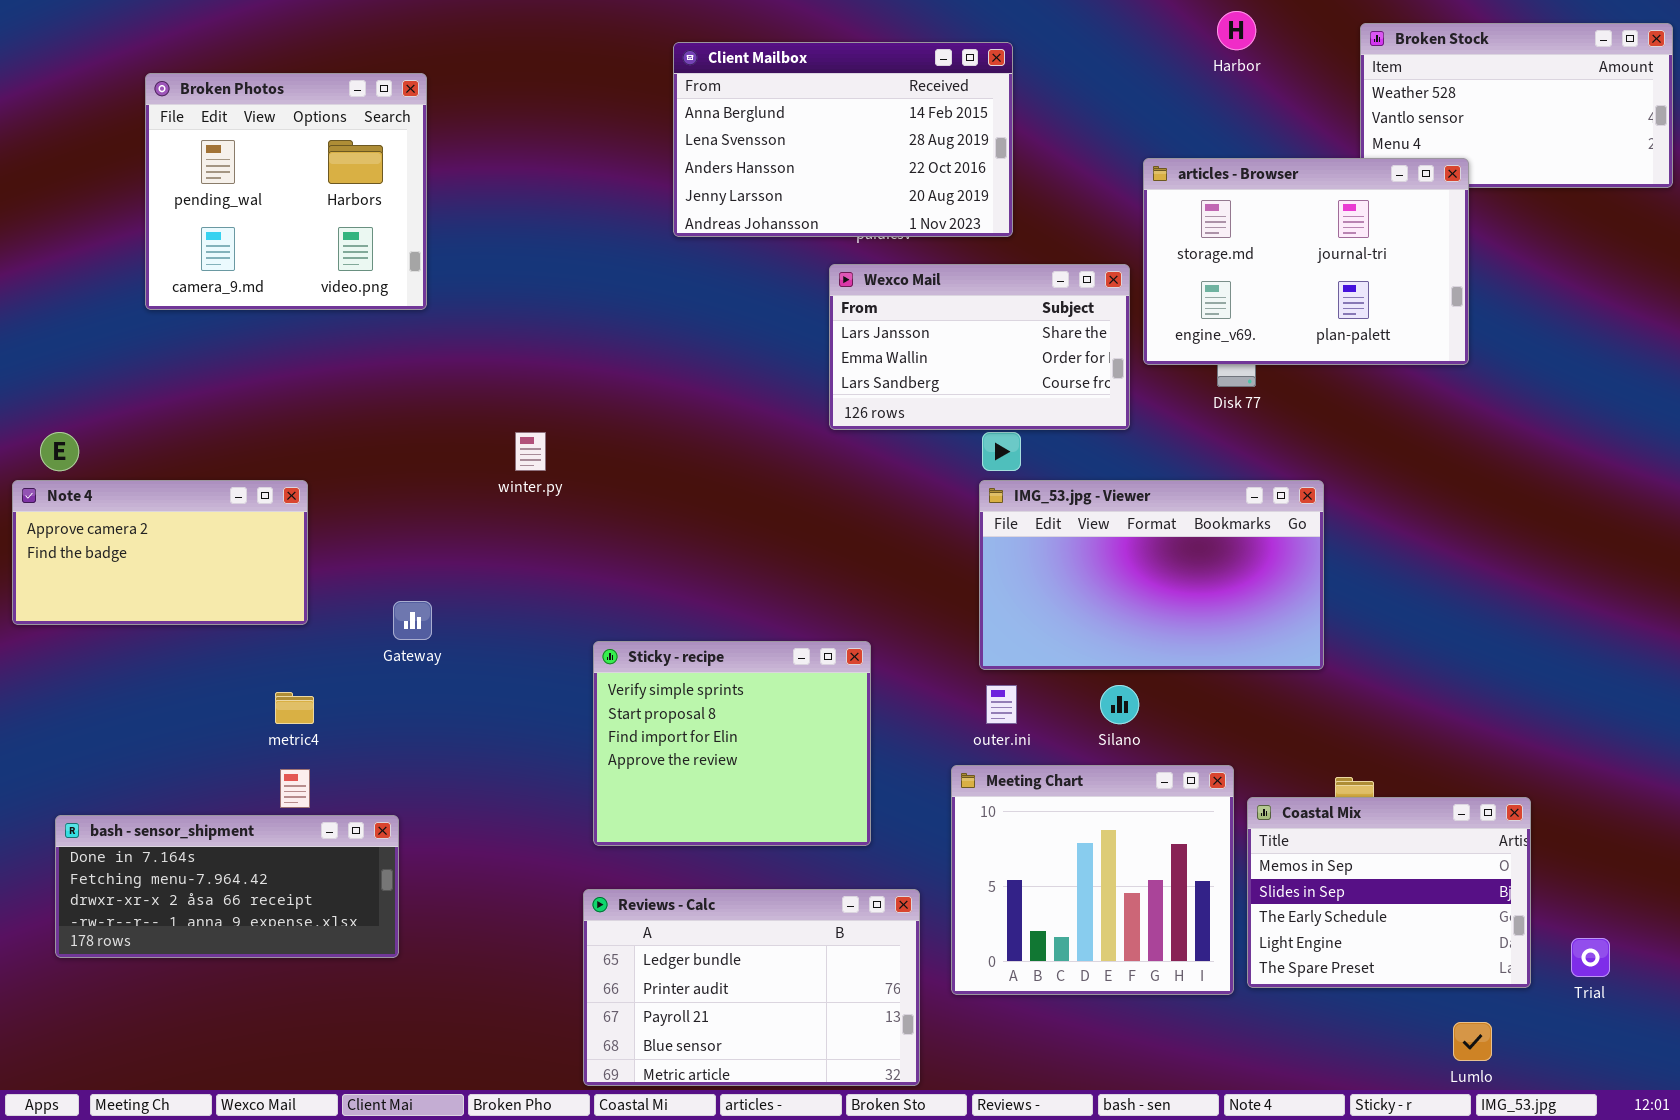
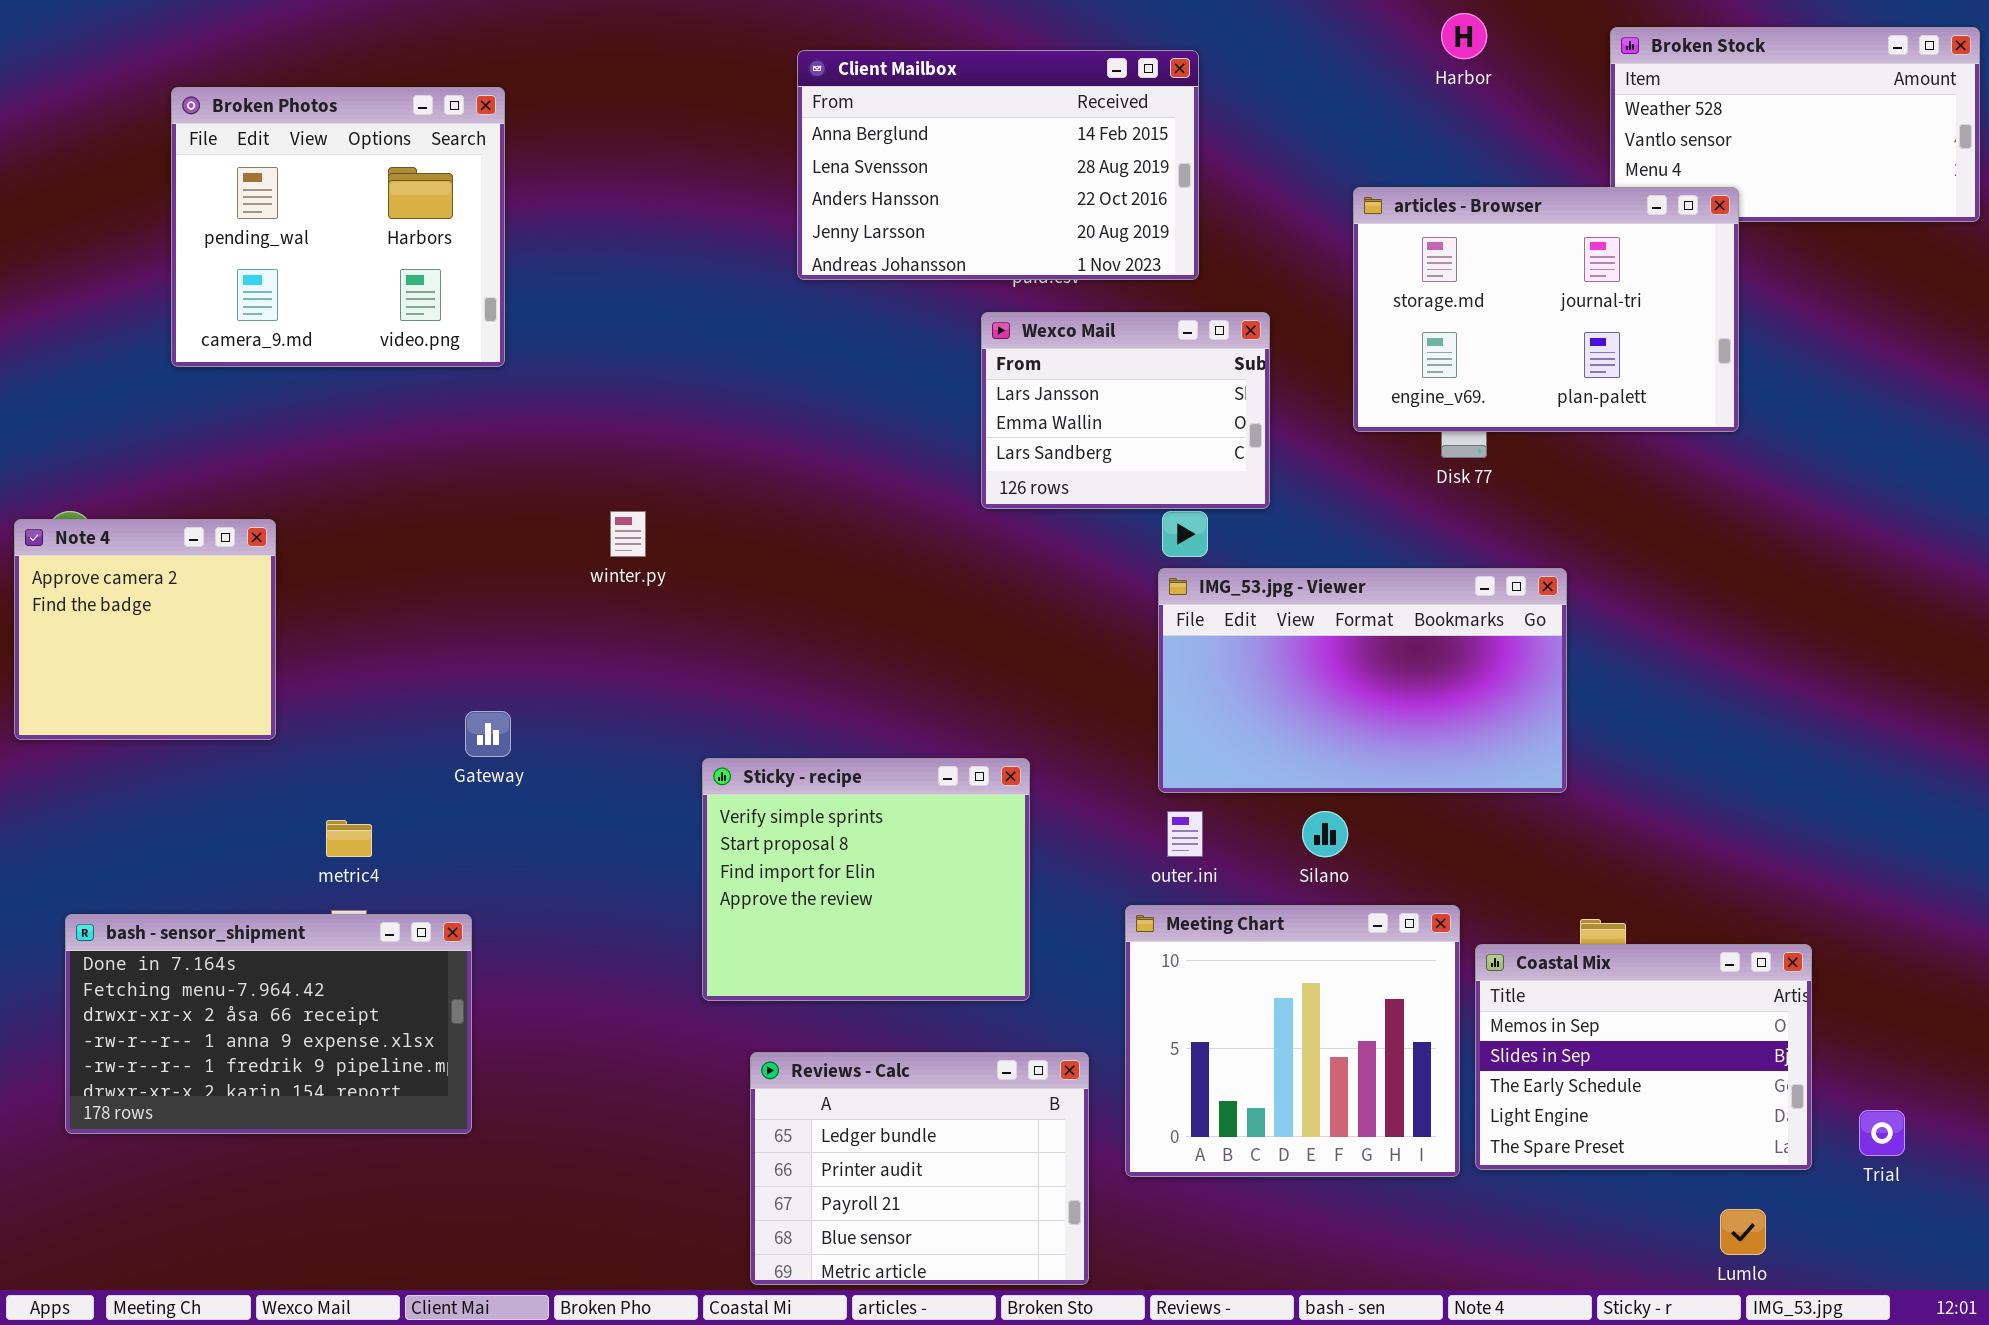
Wexco Mail: [829,264,1130,430] -> [981,312,1270,509], resized
Note 4: [12,480,308,625] -> [14,519,276,740], resized
bash - sensor_shipment: [55,815,399,958] -> [65,914,472,1134], resized
Reviews - Calc: [583,889,920,1086] -> [750,1052,1089,1285], resized

